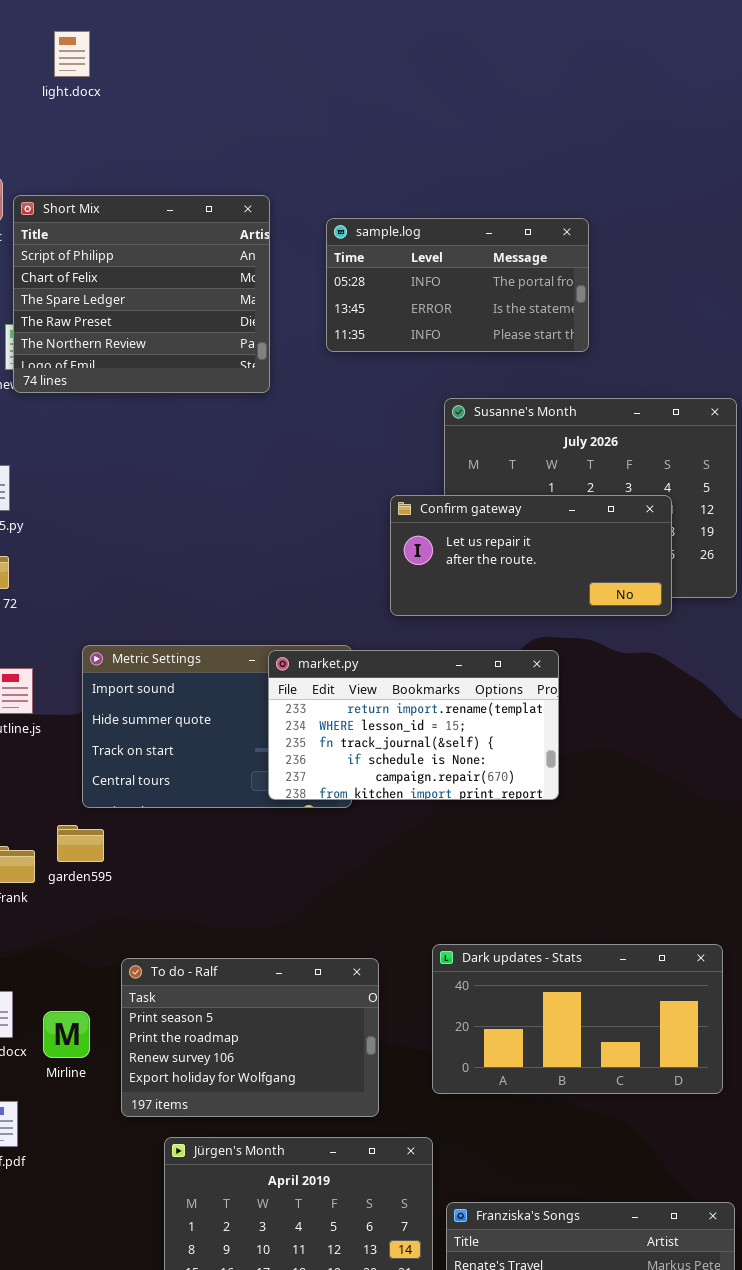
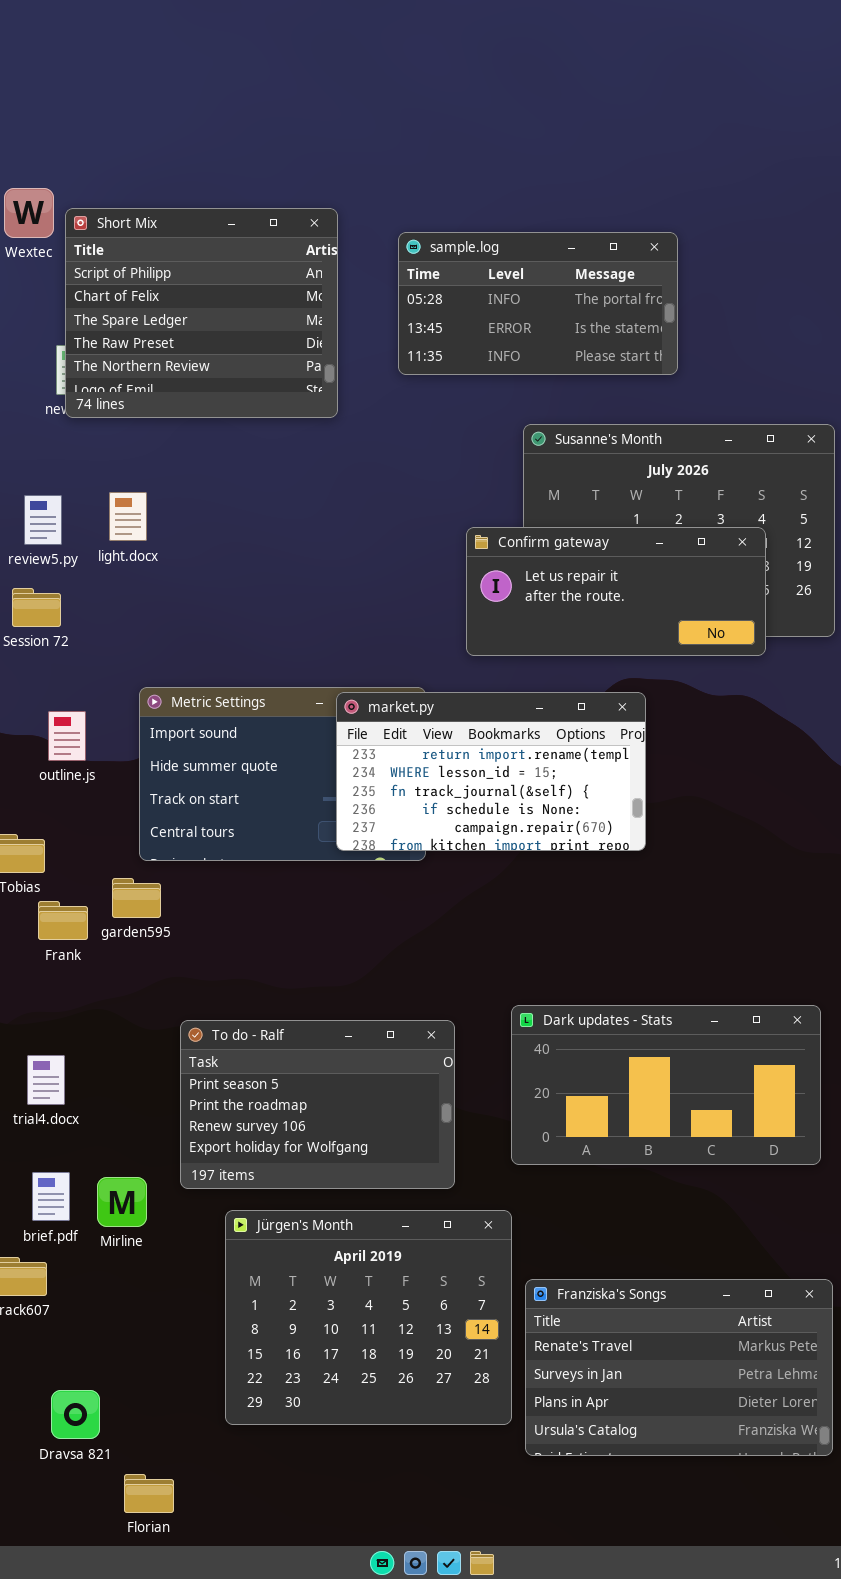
light.docx: [54,31,90,77] -> [109,492,147,541], moved
Mirline: [43,1011,90,1058] -> [97,1177,147,1227], moved

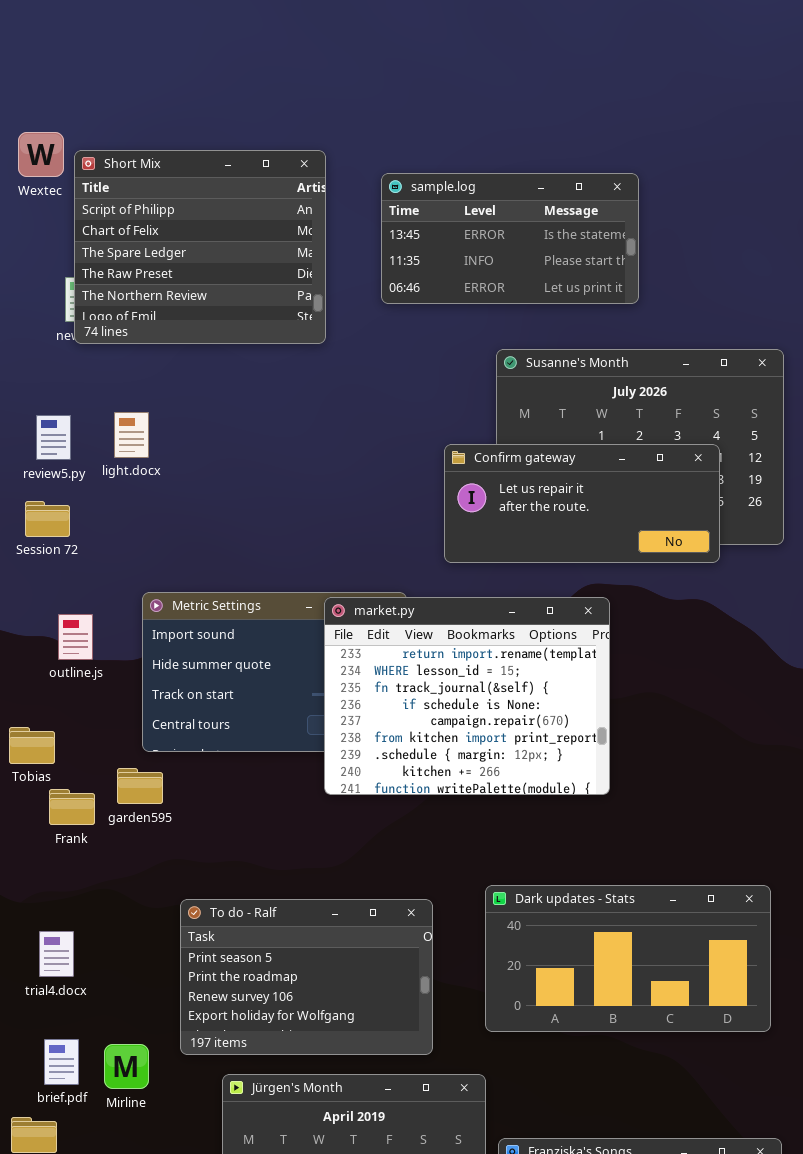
sample.log: [398,232,678,375] -> [381,173,639,304], scrolled down 1 row
market.py: [336,692,646,851] -> [324,597,610,795], resized

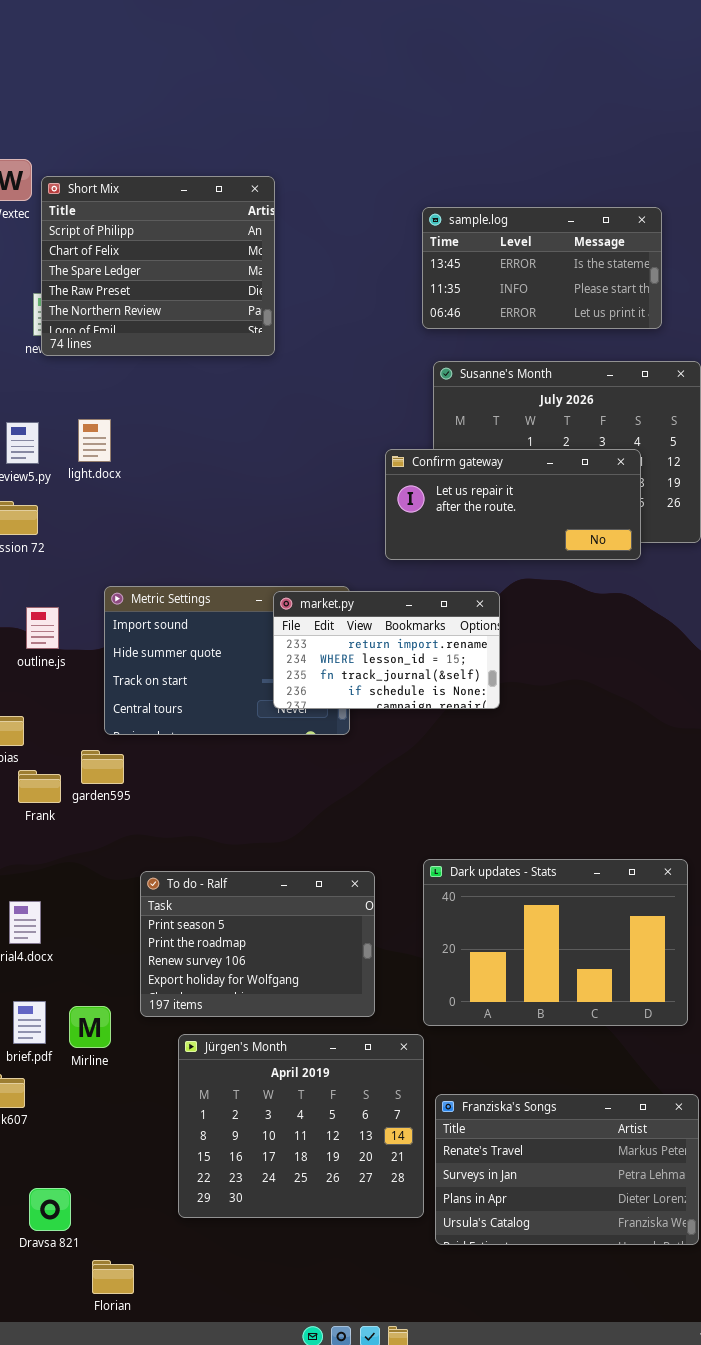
sample.log: [381,173,639,304] -> [422,207,662,329], moved
market.py: [324,597,610,795] -> [273,591,500,709], resized
Dark updates - Stats: [485,885,771,1032] -> [423,859,688,1026], resized

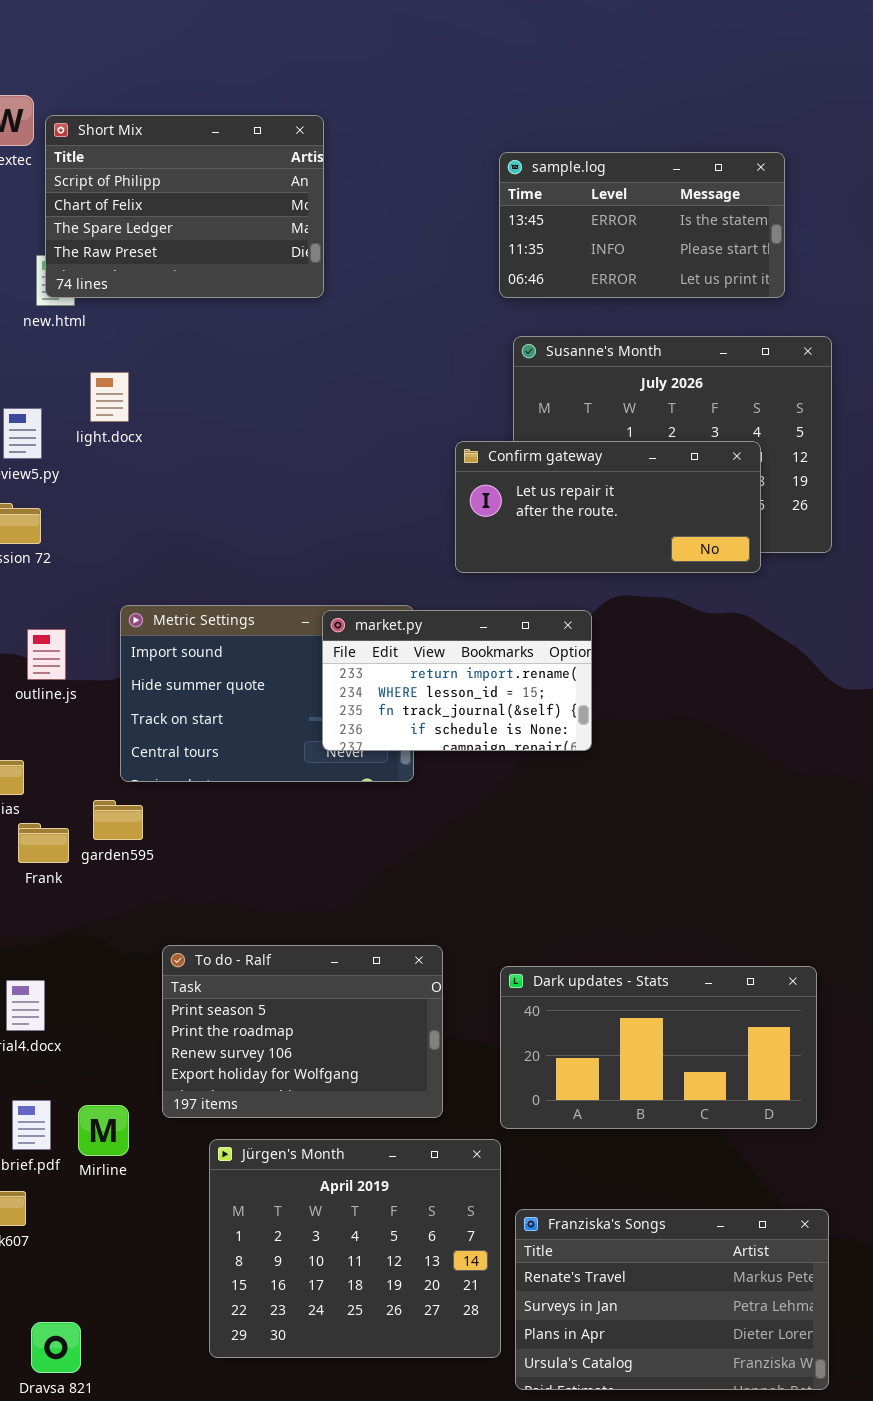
Short Mix: [41,176,275,356] -> [45,115,324,298], resized
light.docx: [78,419,111,462] -> [90,372,129,422], moved
Dark updates - Stats: [423,859,688,1026] -> [500,966,817,1129], resized

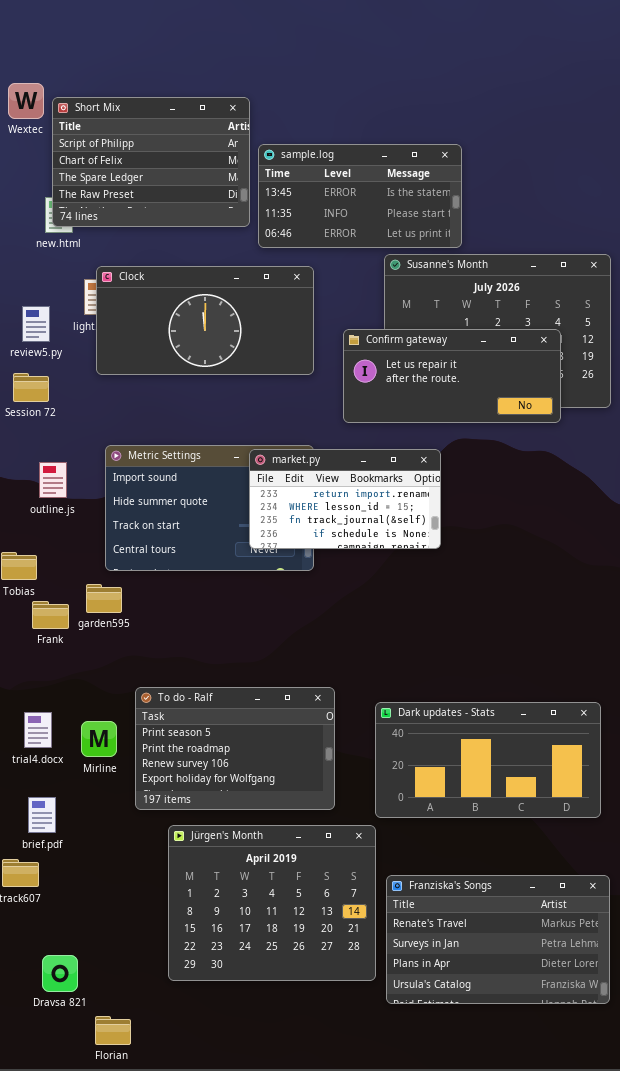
sample.log: [499,152,785,298] -> [258,144,462,248], moved
Clock: none -> [96,266,314,375], opened
Mirline: [78,1105,129,1156] -> [81,721,117,757], moved

